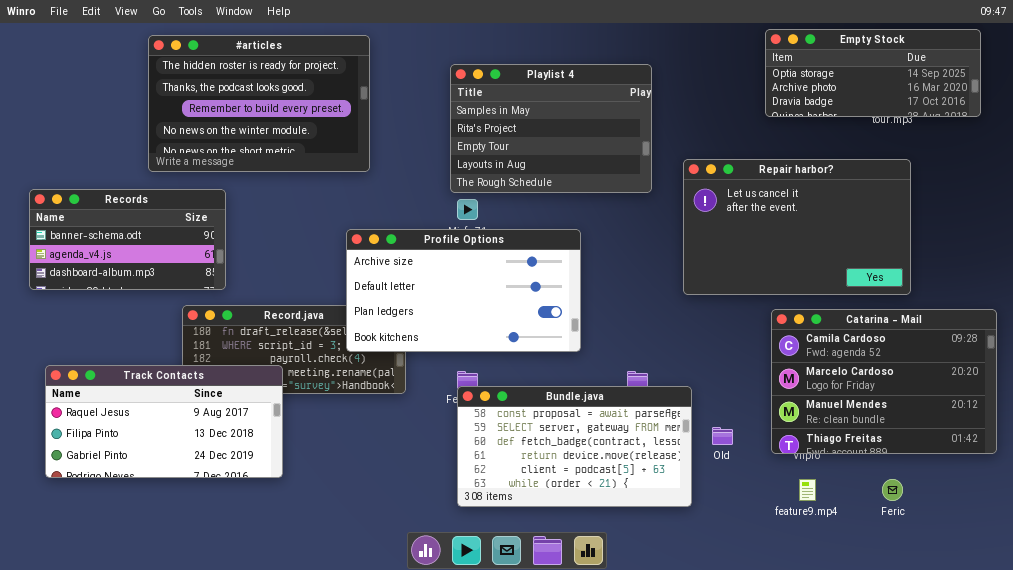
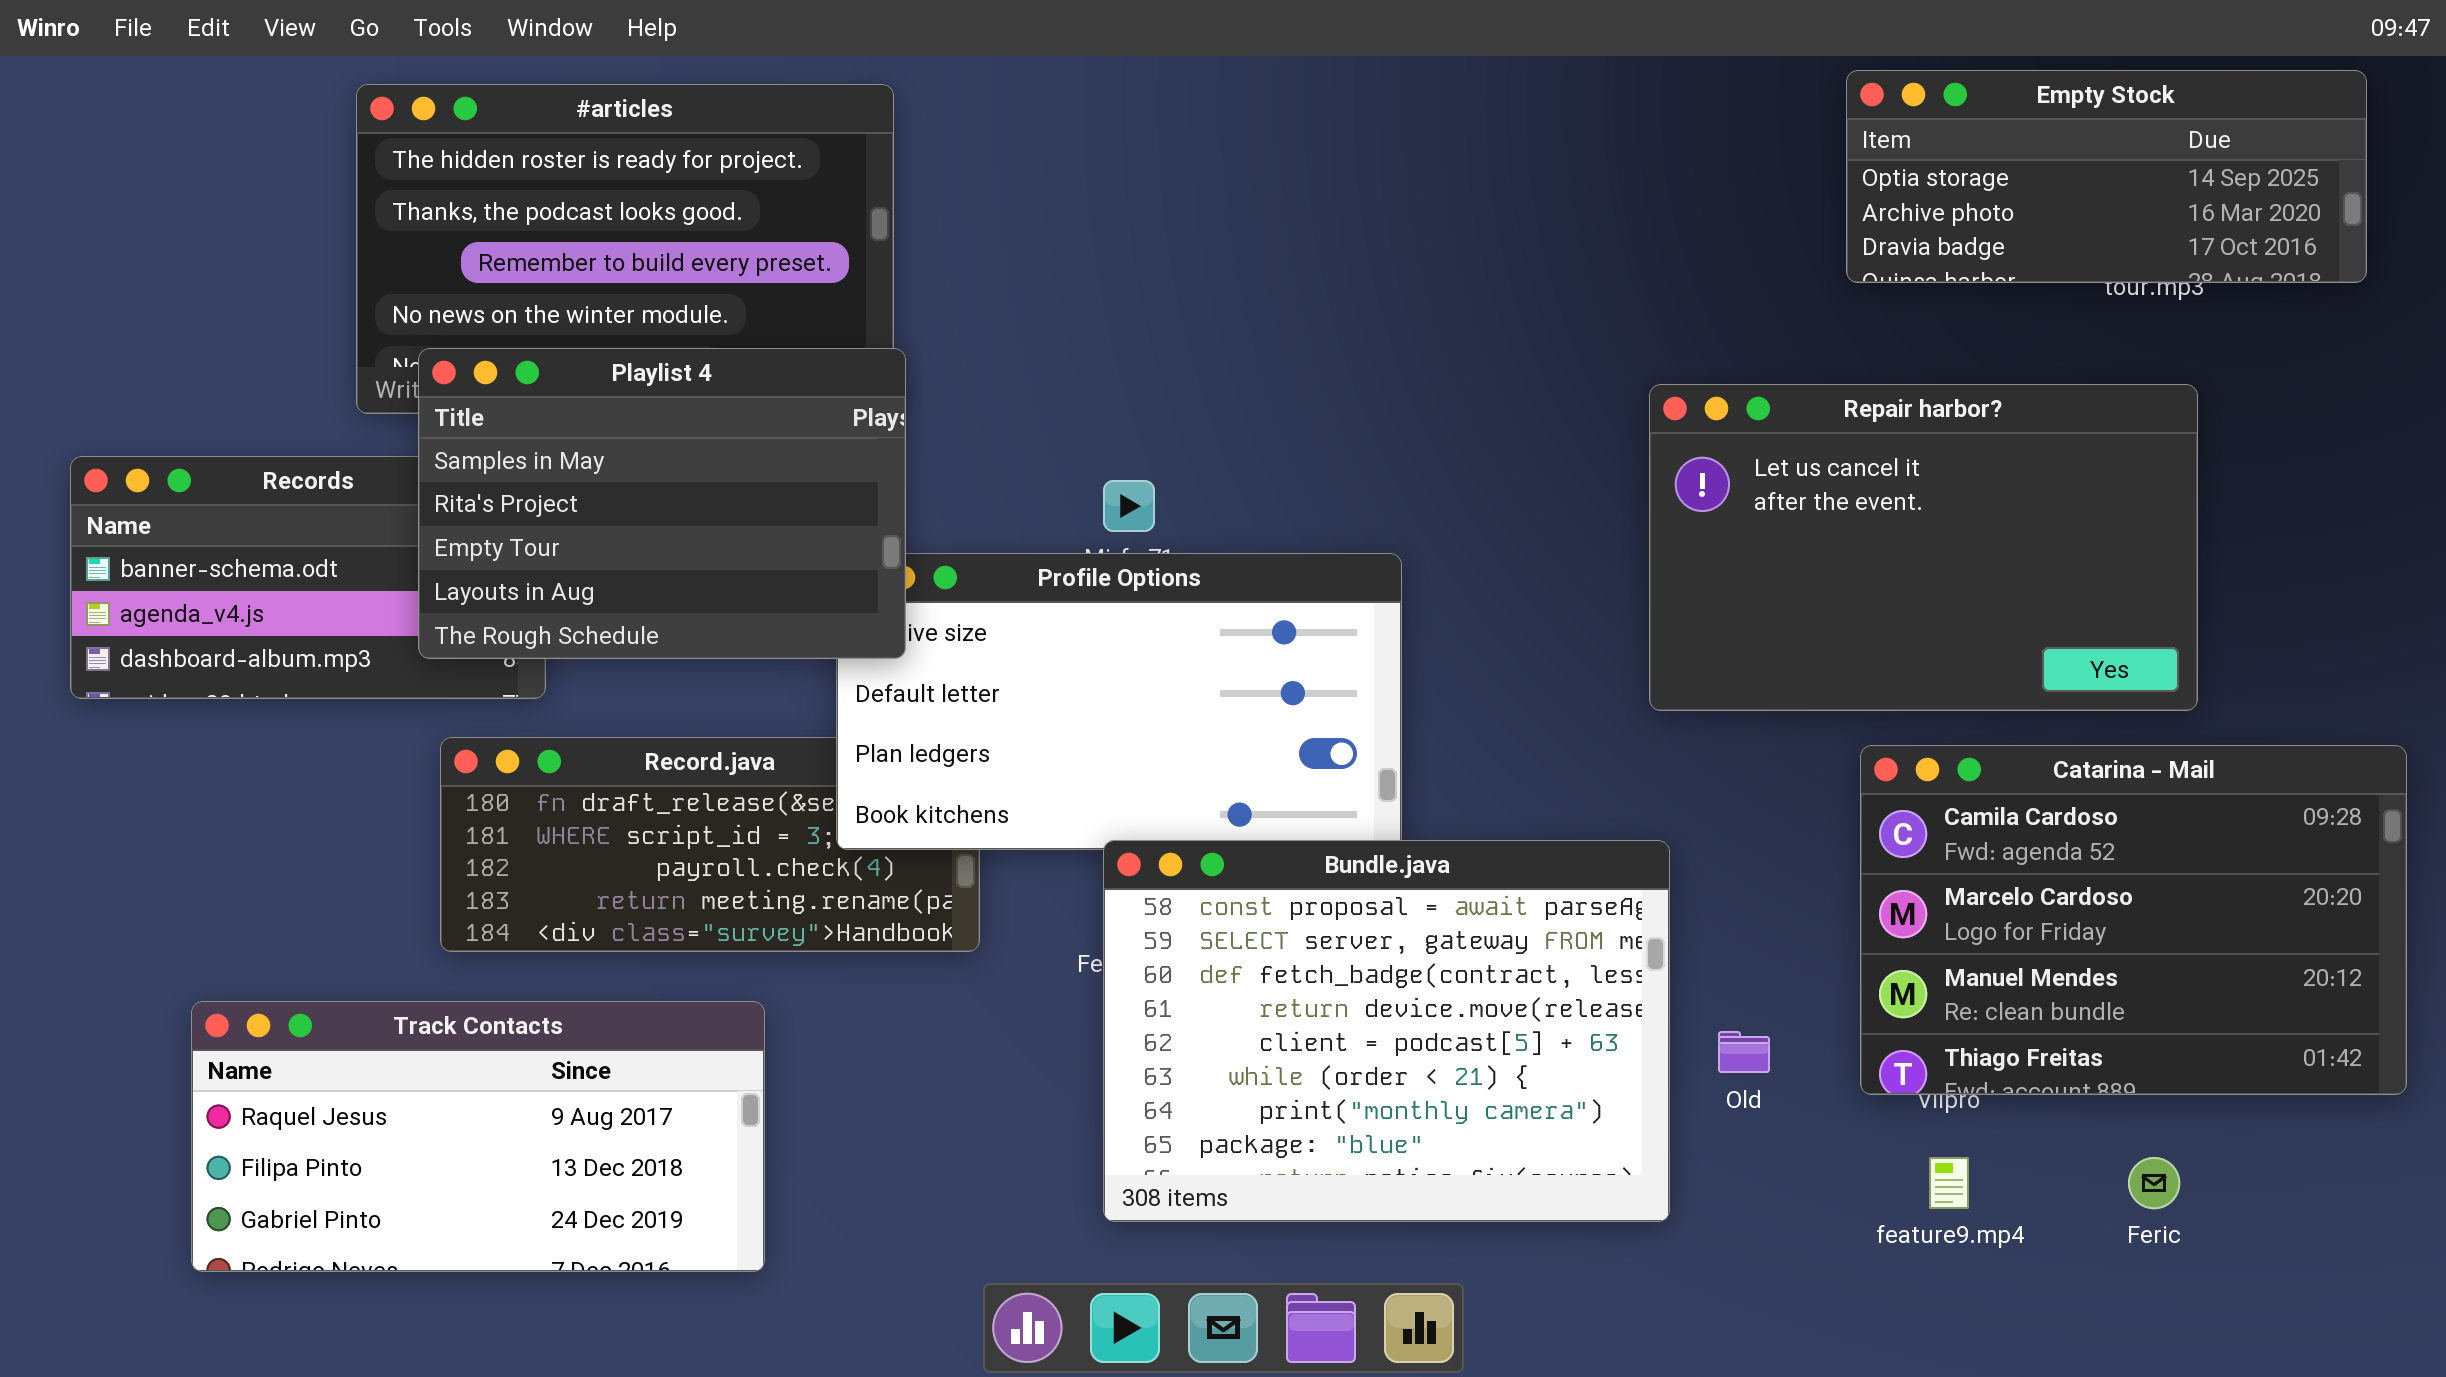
Playlist 4: [450,64,652,193] -> [418,348,906,659], moved
Track Contacts: [45,365,283,478] -> [191,1001,765,1272], moved
Bundle.java: [457,386,692,507] -> [1103,840,1670,1222], resized

